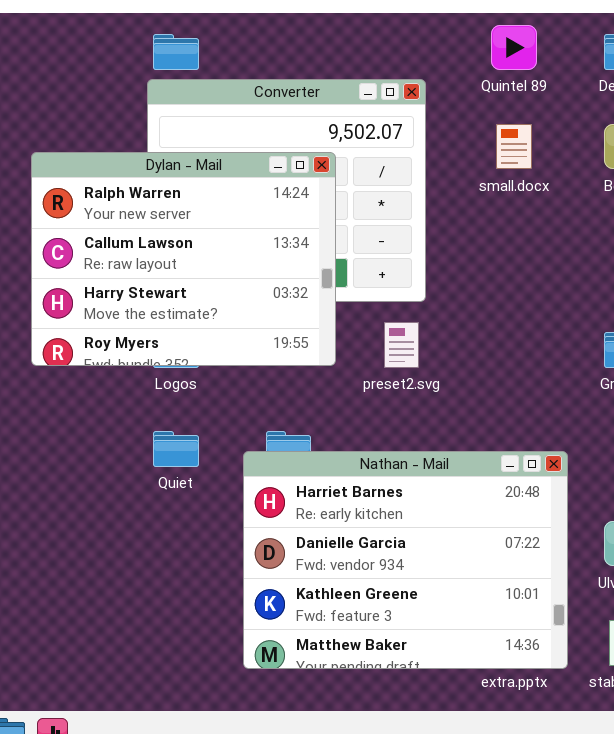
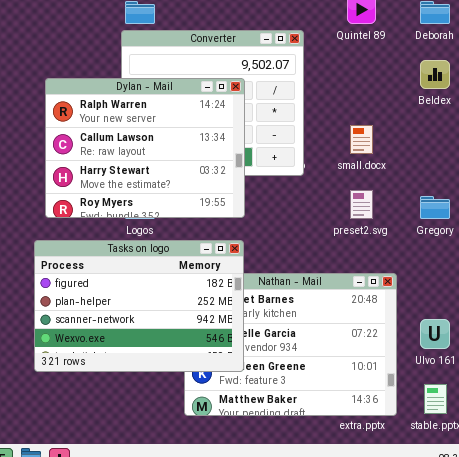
small.docx: [496,124,532,169] -> [350,125,373,154], moved
preset2.svg: [384,322,419,368] -> [350,190,373,219], moved
Tasks on logo: none -> [34,240,244,372], opened

